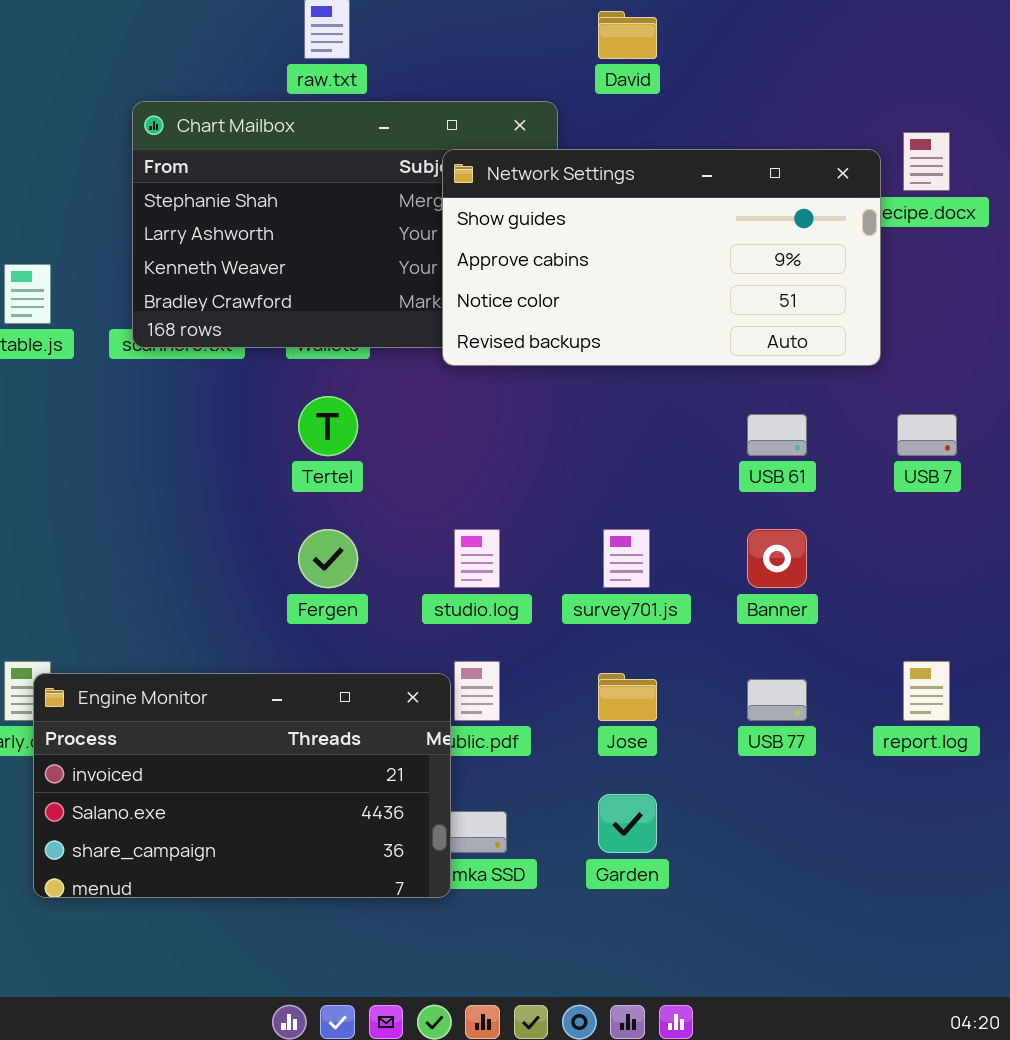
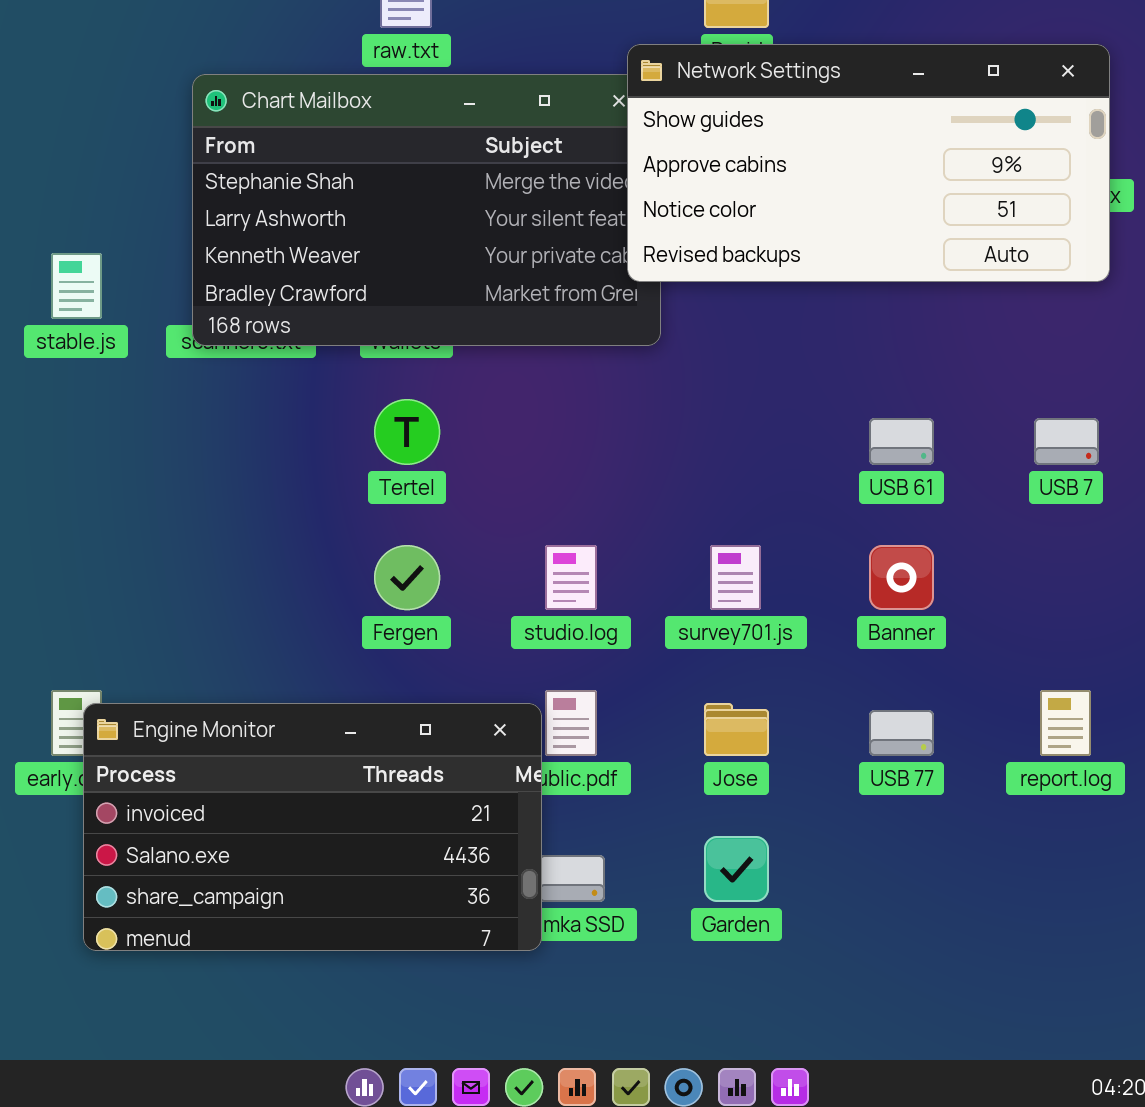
Network Settings: [442,149,881,366] -> [627,44,1110,282], moved

